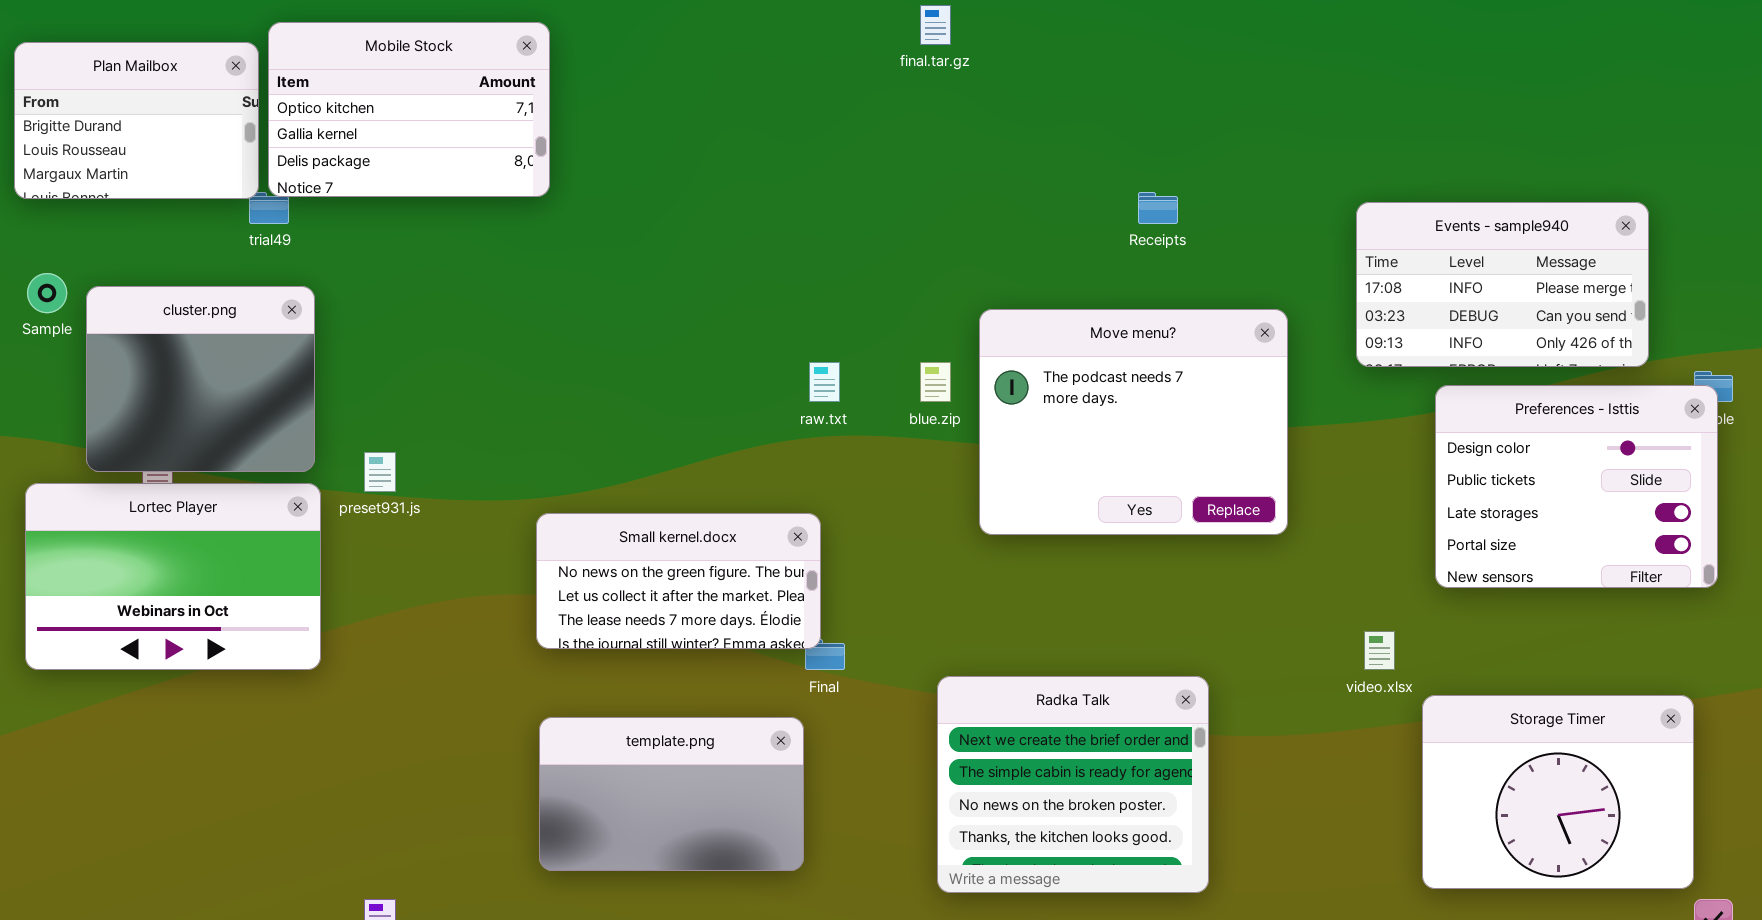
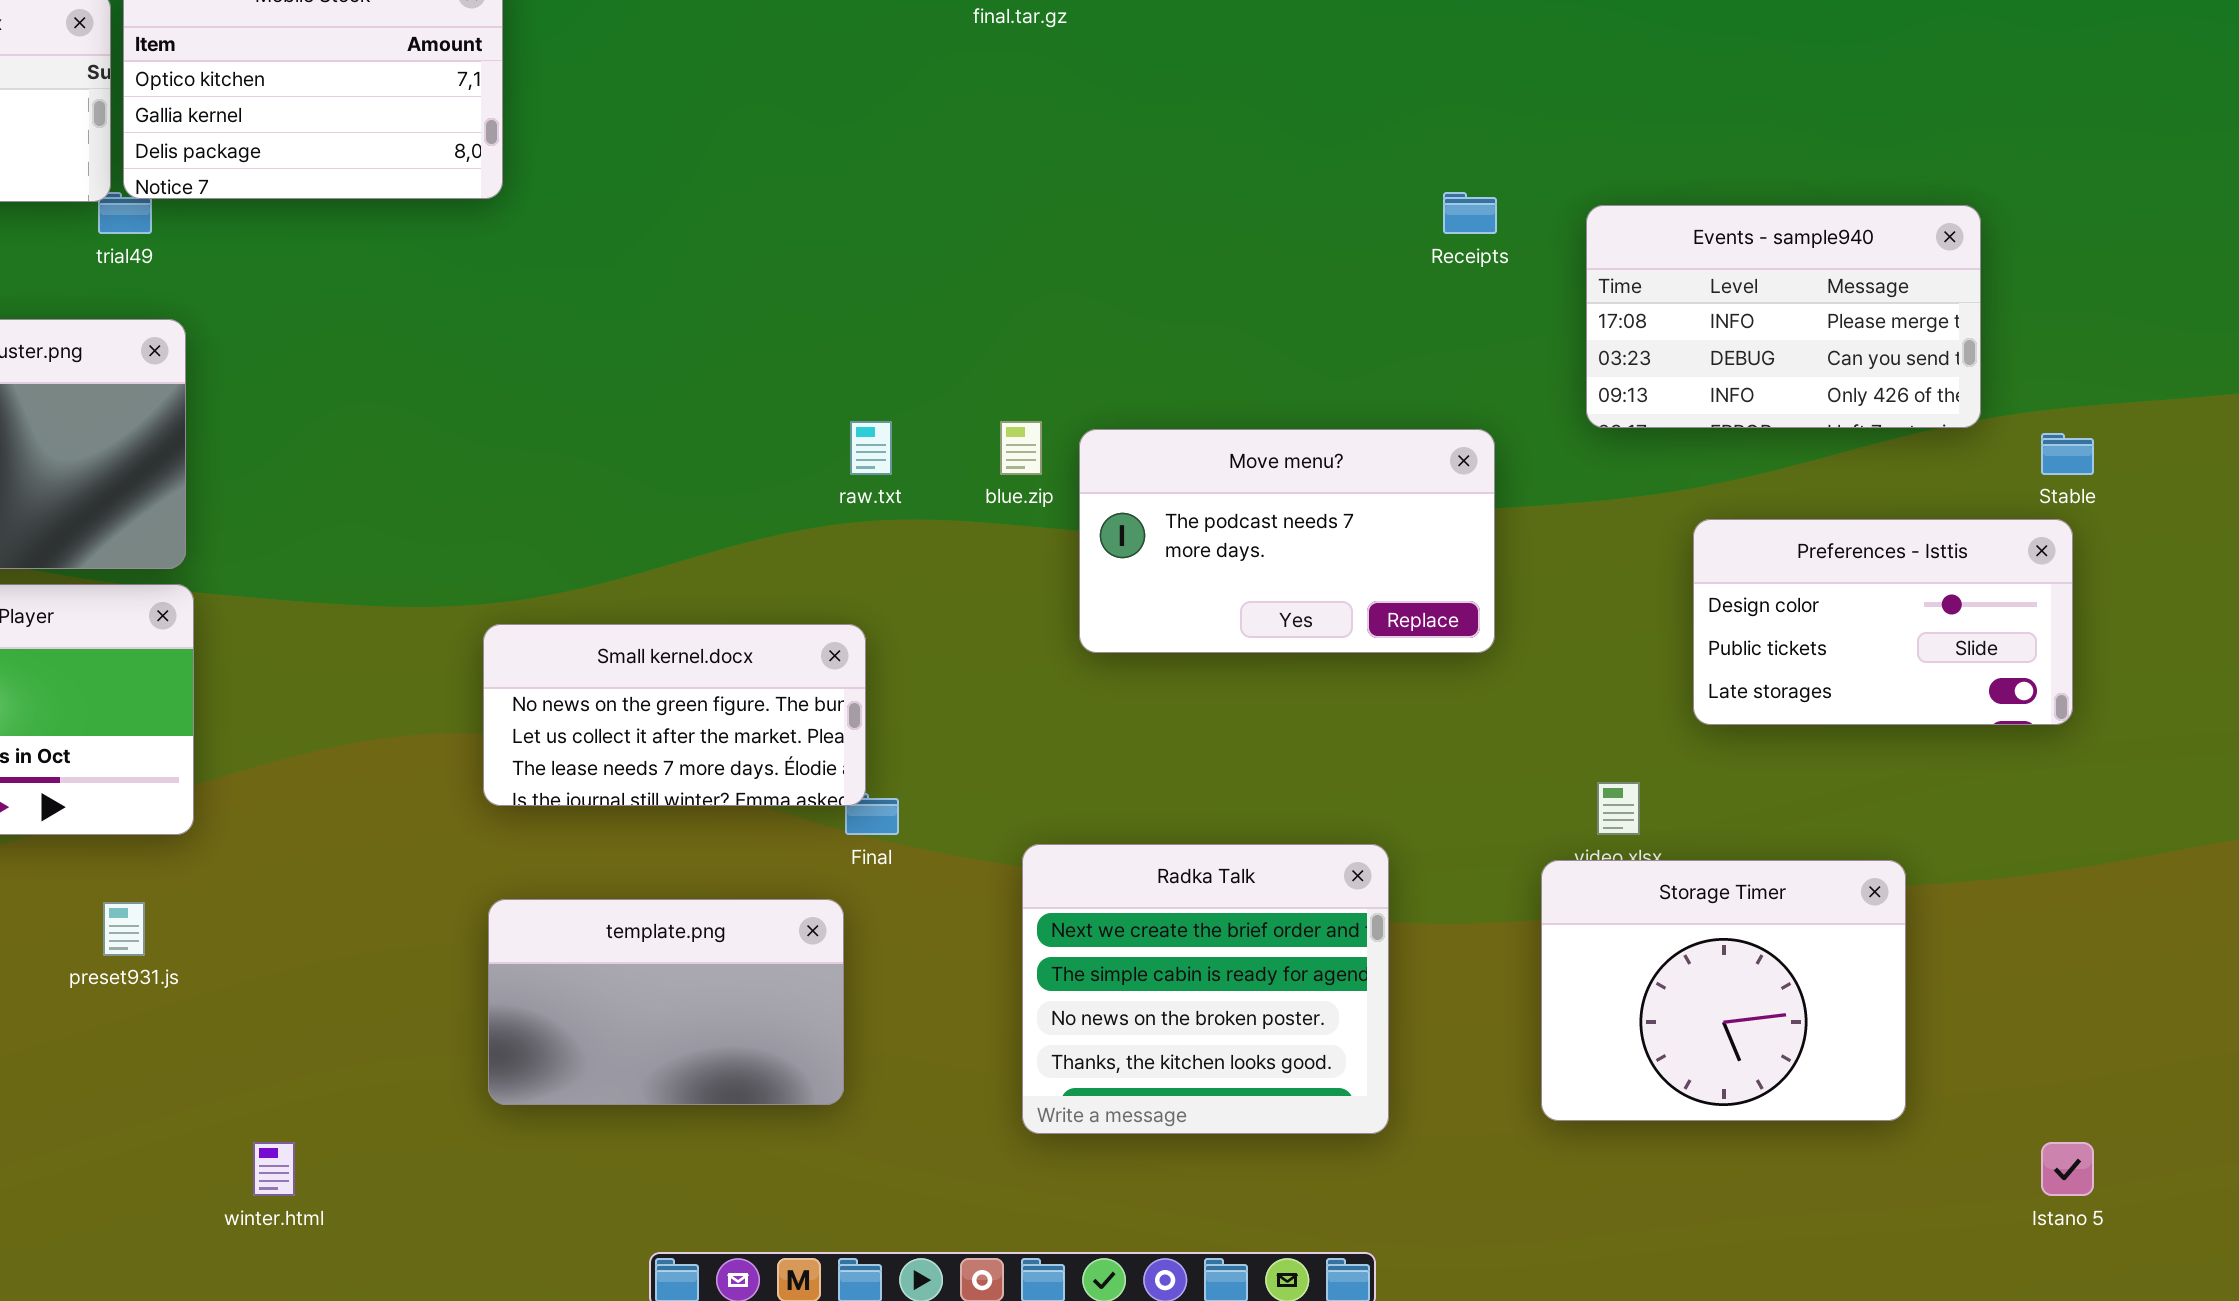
Receipts: [1138,192,1178,224] -> [1443,192,1497,234], moved
Move menu?: [979,309,1288,535] -> [1079,429,1495,653], resized
Preferences - Isttis: [1435,385,1718,588] -> [1693,519,2073,725], resized
preset931.js: [364,452,396,492] -> [103,902,145,956], moved
Storage Timer: [1422,695,1694,889] -> [1541,860,1906,1121], moved

